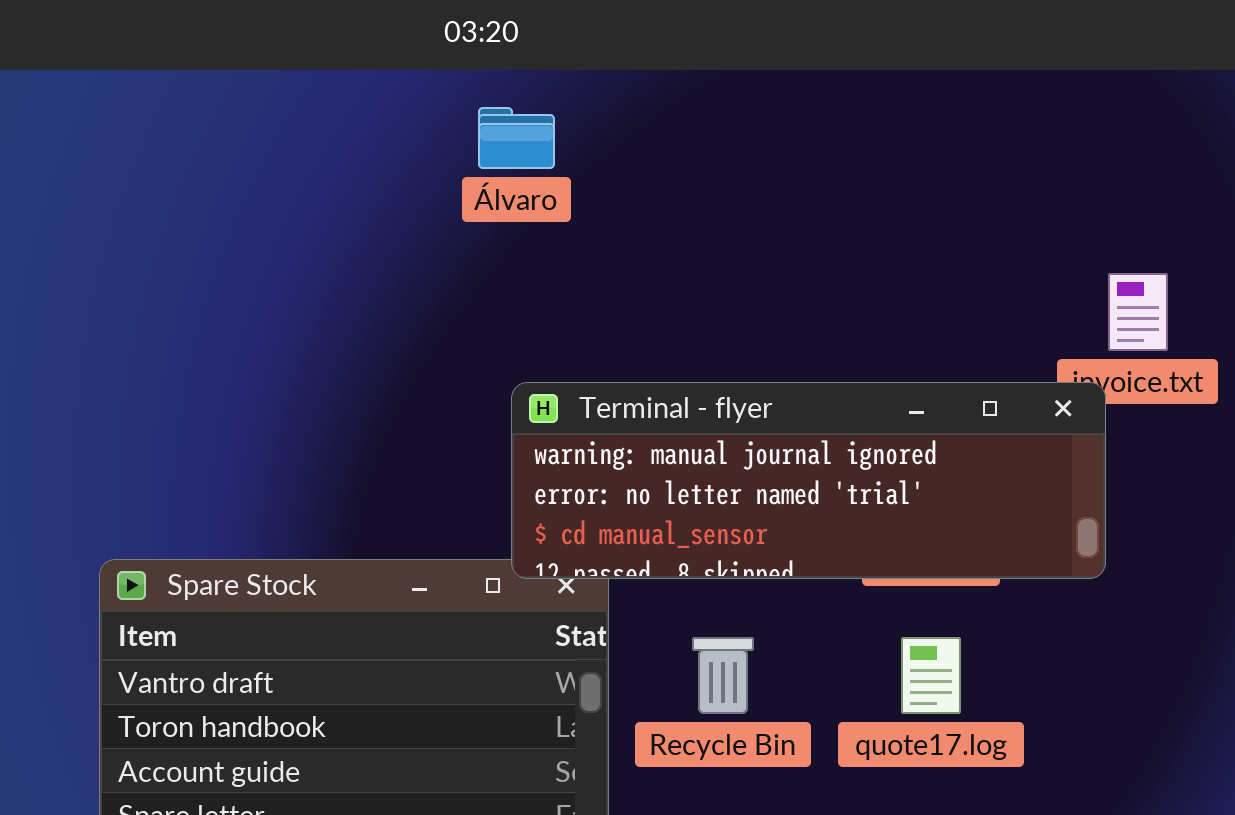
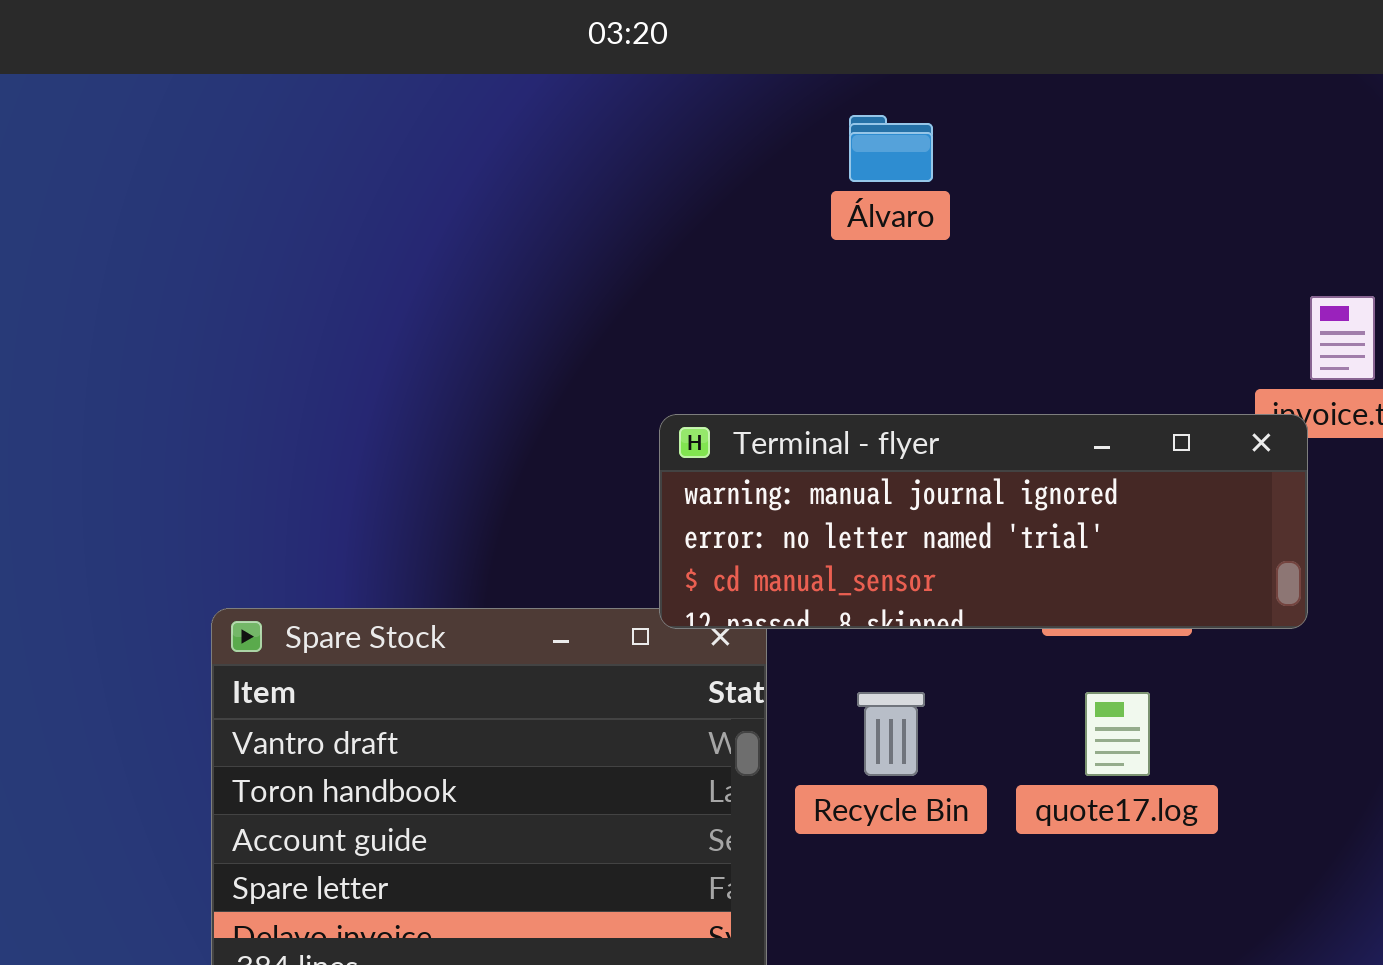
Álvaro: [478,107,555,169] -> [849,115,933,182], moved

